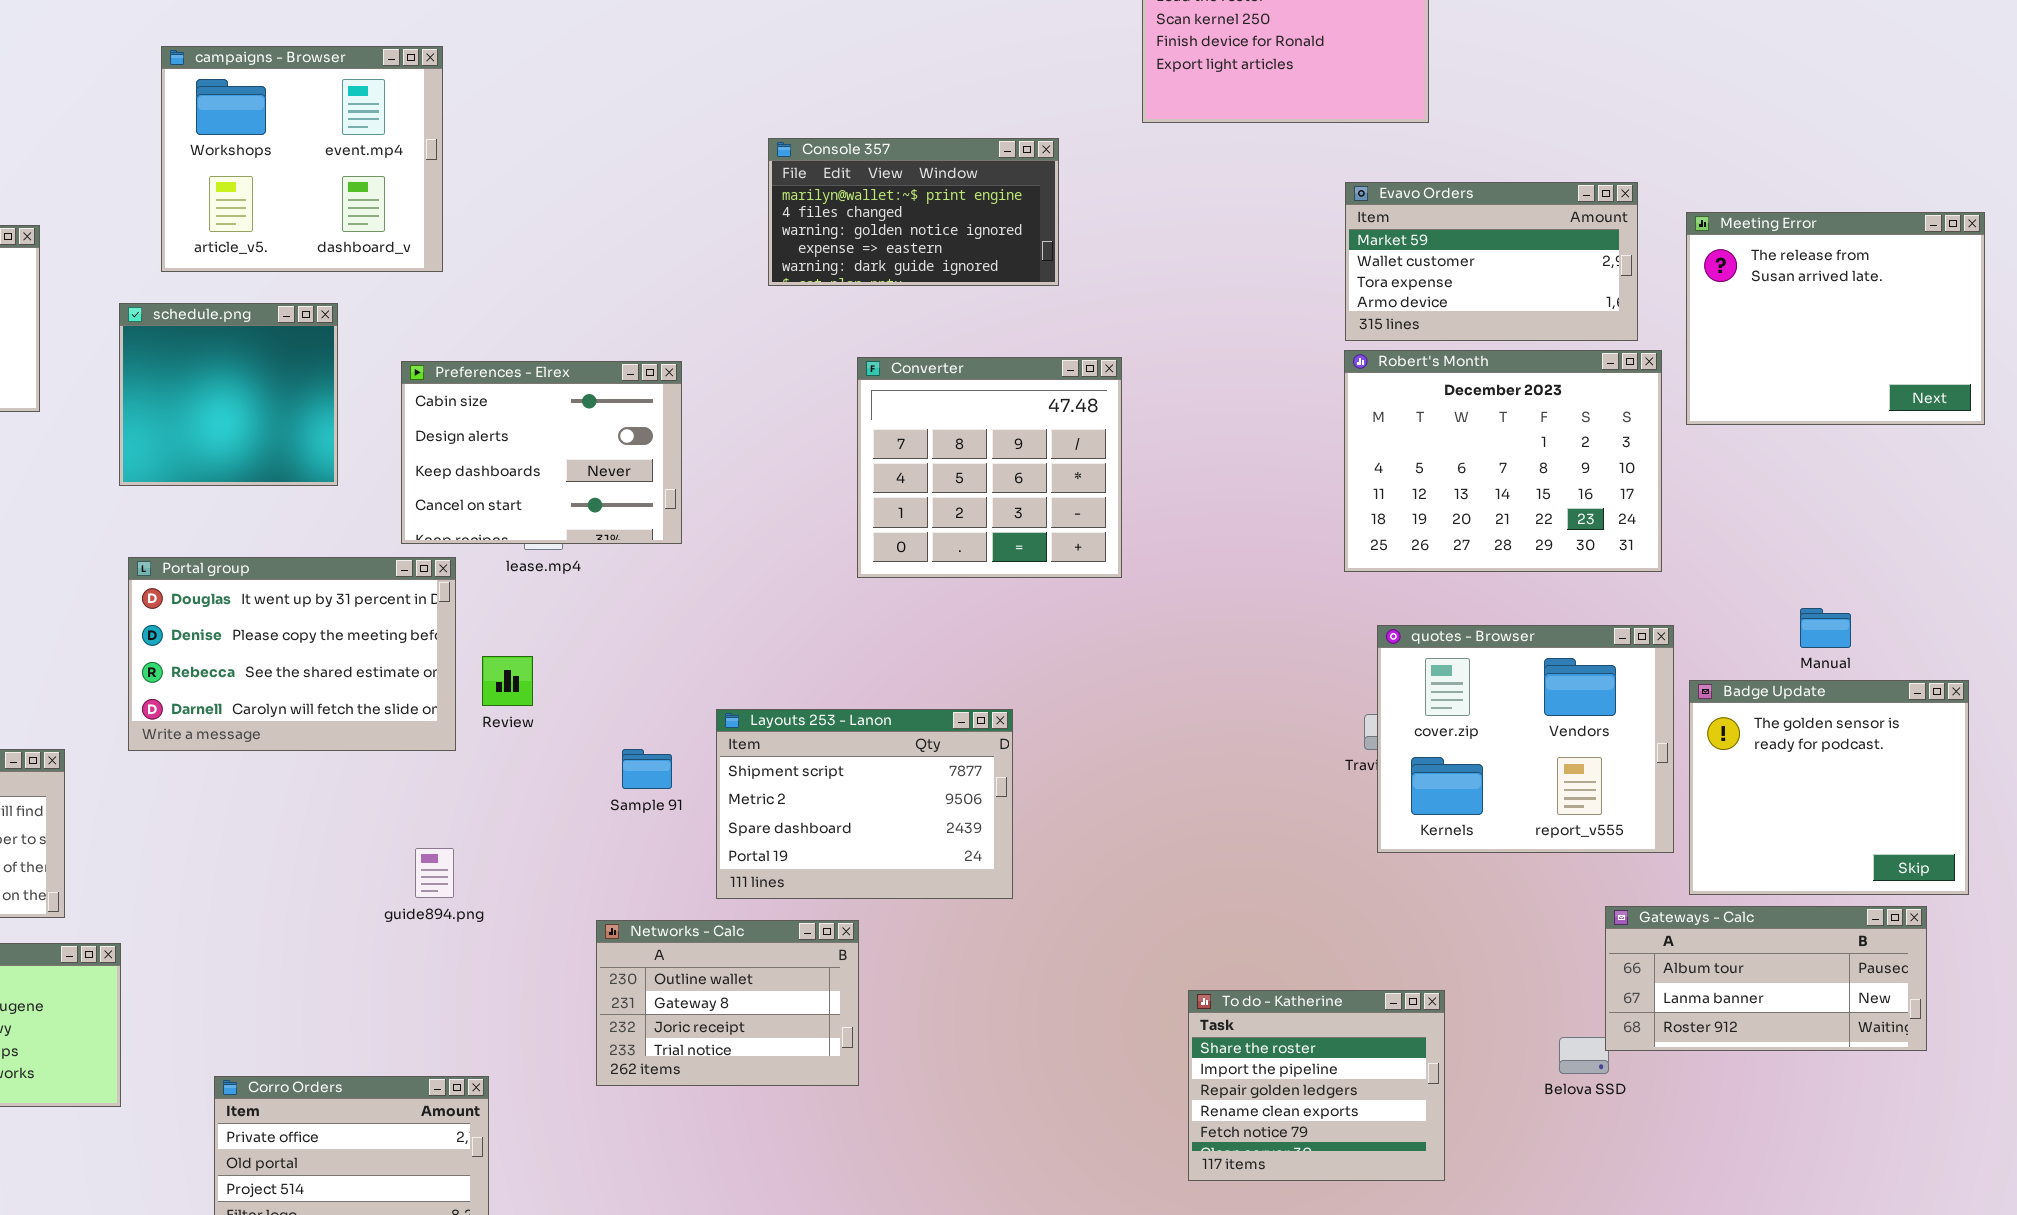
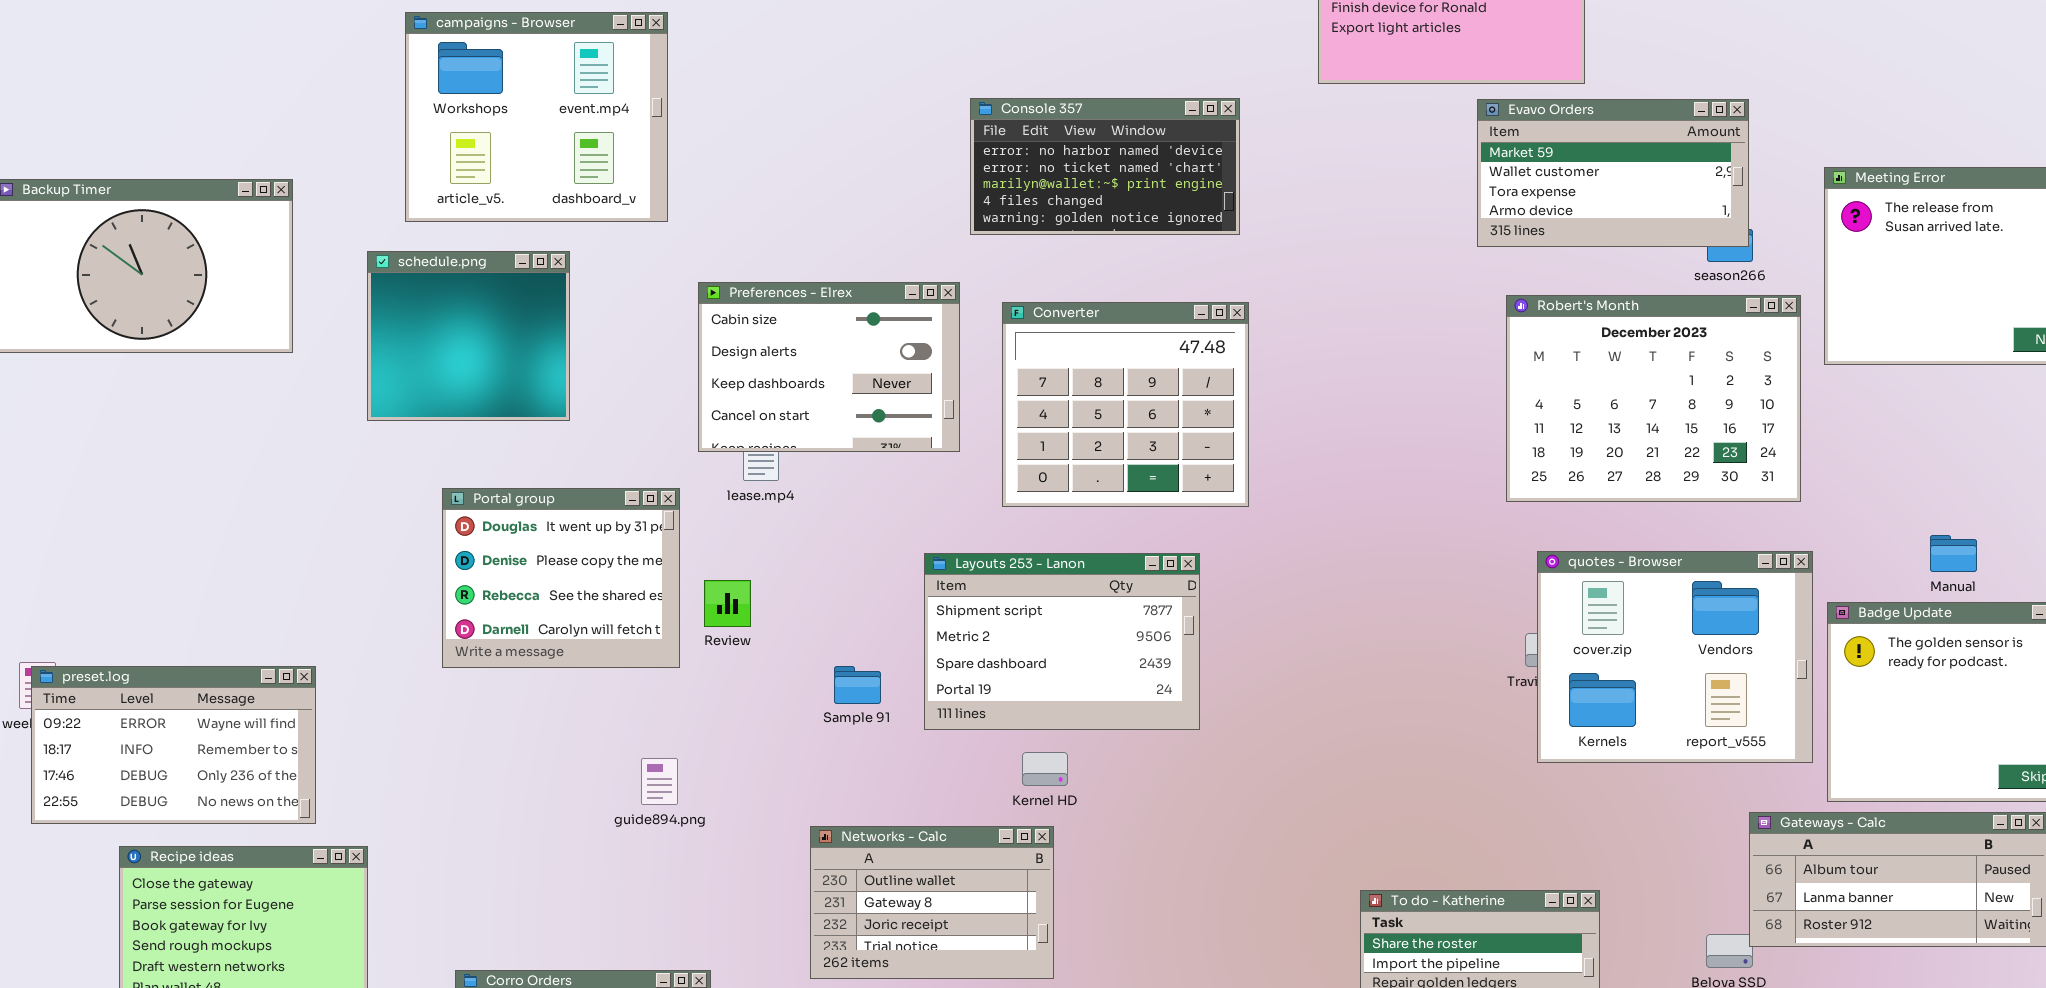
Console 357: [768,138,1059,286] -> [970,98,1240,235], scrolled up 2 rows
Evavo Orders: [1345,182,1638,341] -> [1477,99,1749,247], moved
Converter: [857,357,1122,578] -> [1002,302,1249,507], moved
Preferences - Elrex: [401,361,682,544] -> [698,282,960,452], moved
Portal group: [128,557,456,751] -> [442,488,680,668], resized
Layouts 253 - Lanon: [716,709,1013,899] -> [924,553,1200,730], moved

